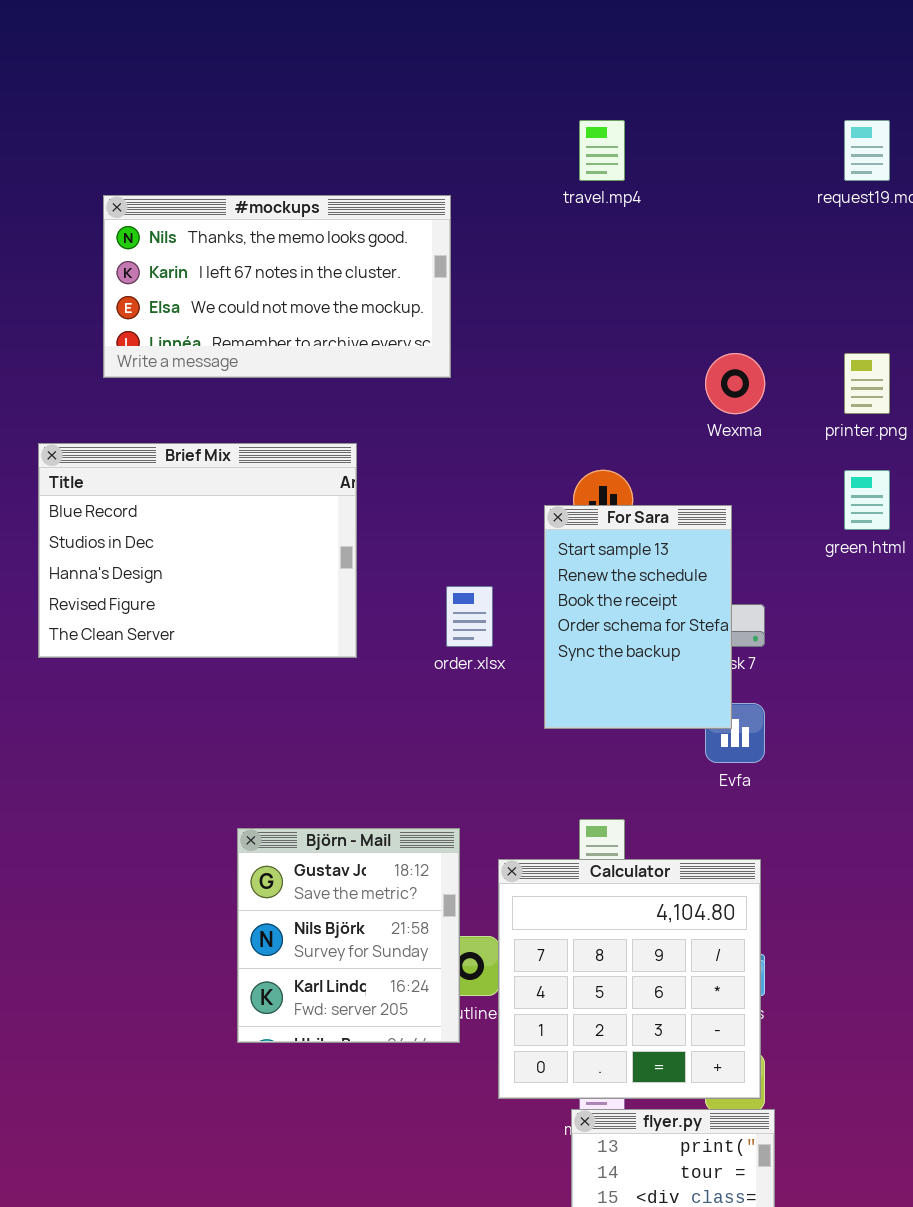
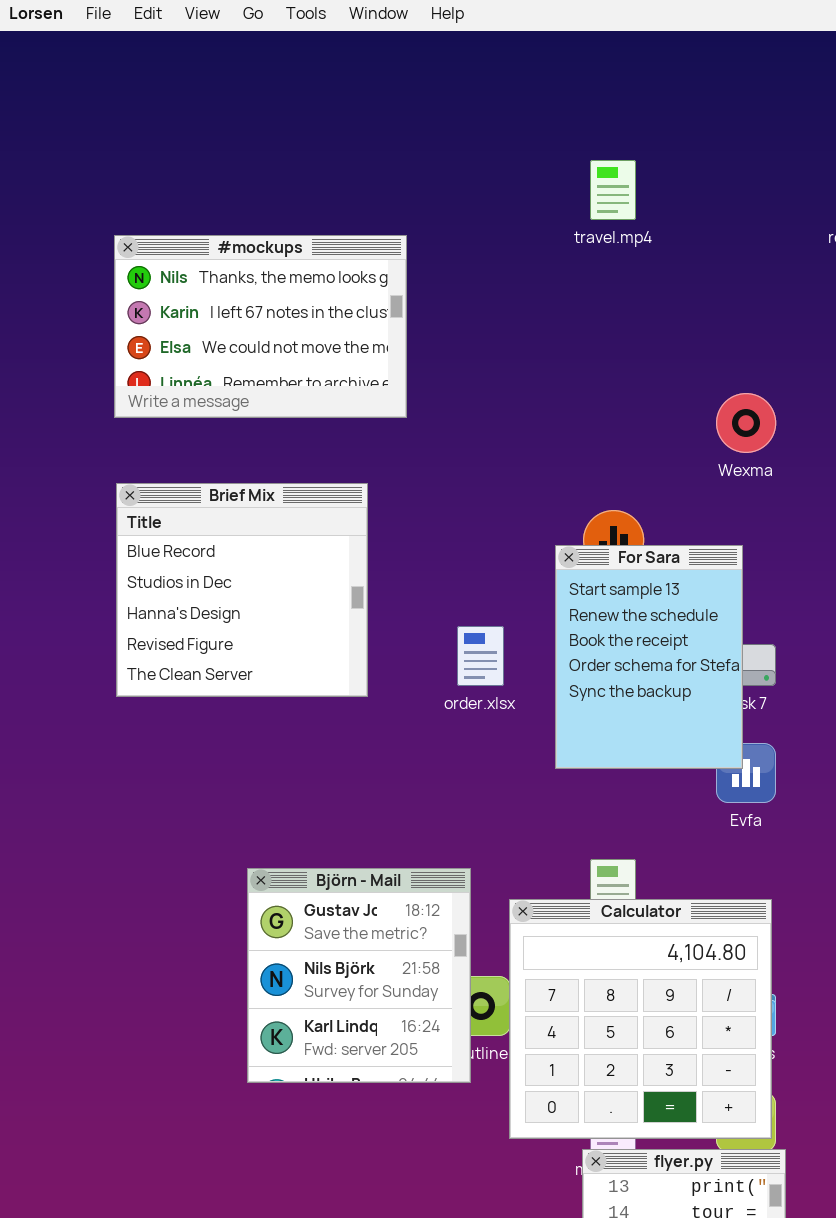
#mockups: [103,195,451,378] -> [114,235,407,418], resized
Brief Mix: [38,443,357,658] -> [116,483,368,697], resized

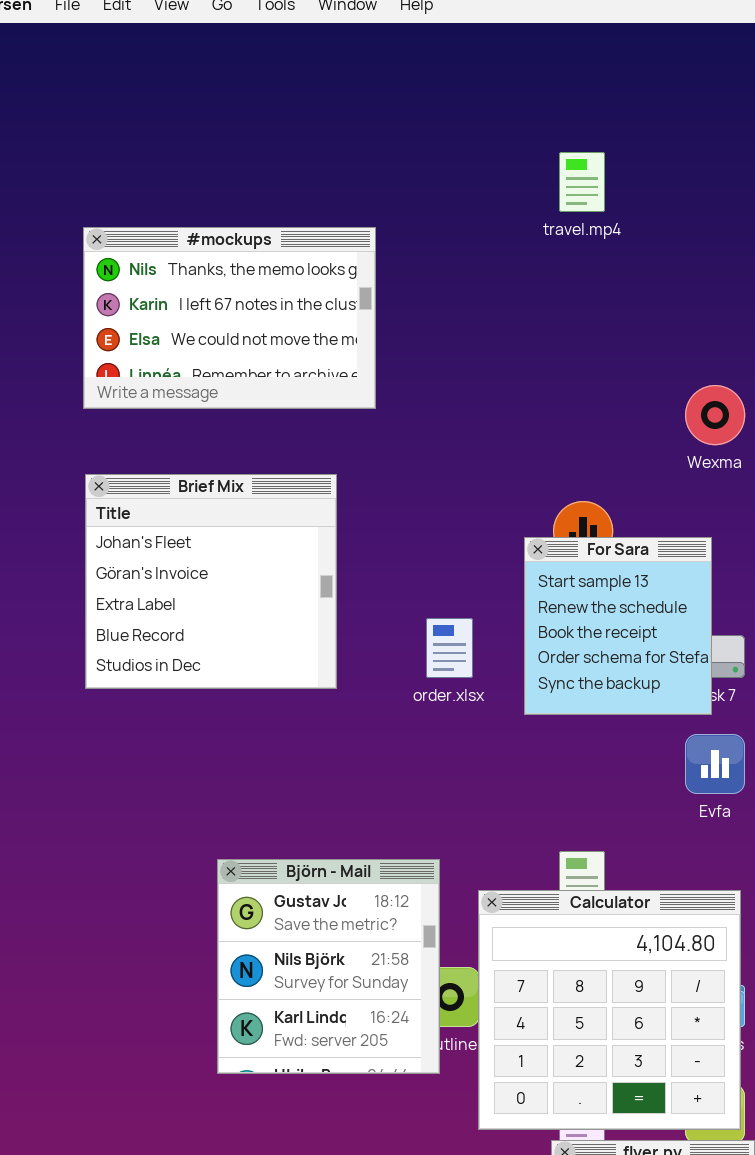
Brief Mix: [116,483,368,697] -> [85,474,337,689], scrolled up 3 rows
For Sara: [555,545,743,769] -> [524,537,712,715], resized

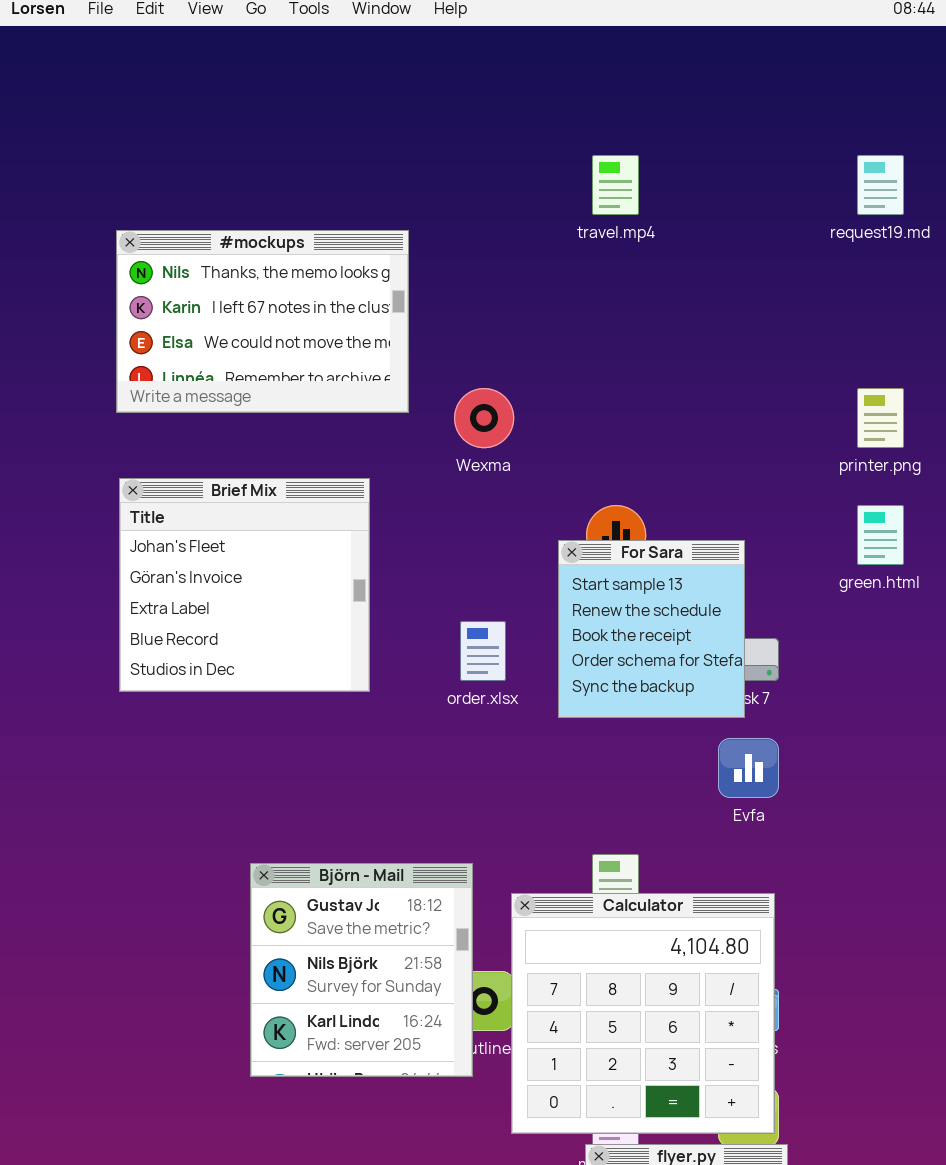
Wexma: [685,385,745,445] -> [454,388,514,448], moved

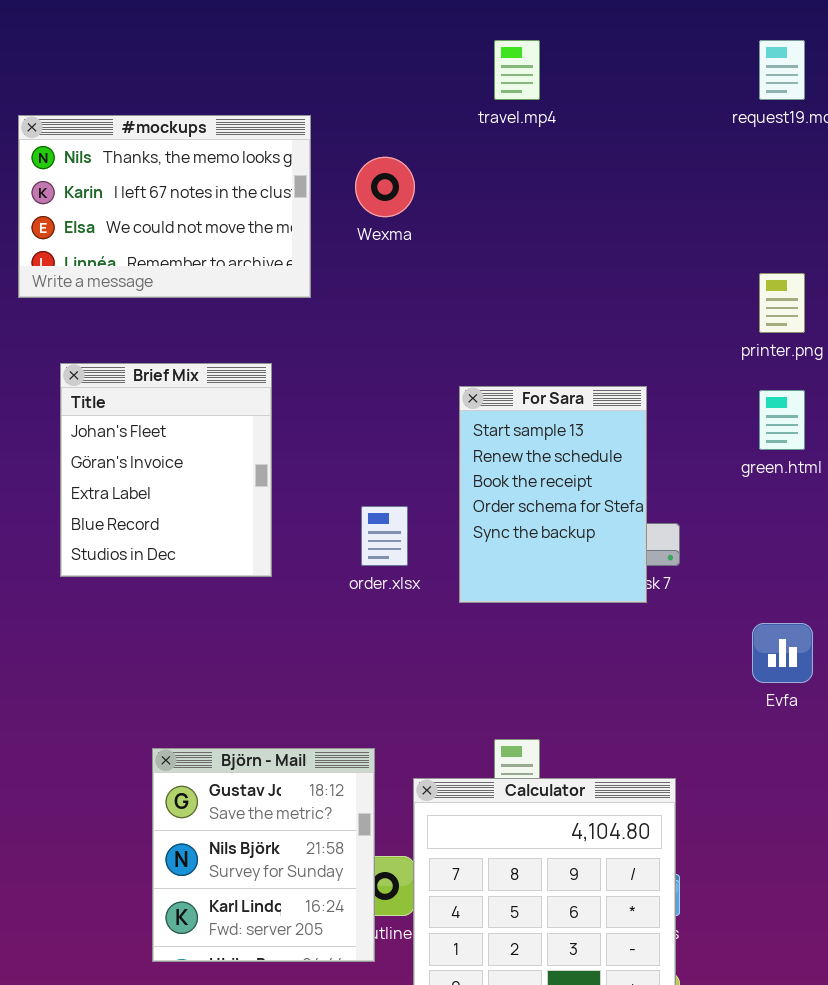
Wexma: [454,388,514,448] -> [355,157,415,217], moved
Brief Mix: [119,478,370,692] -> [60,363,272,577], resized
For Sara: [558,540,745,718] -> [459,386,647,603], resized
Evfa: [718,738,779,798] -> [752,623,813,683], moved

